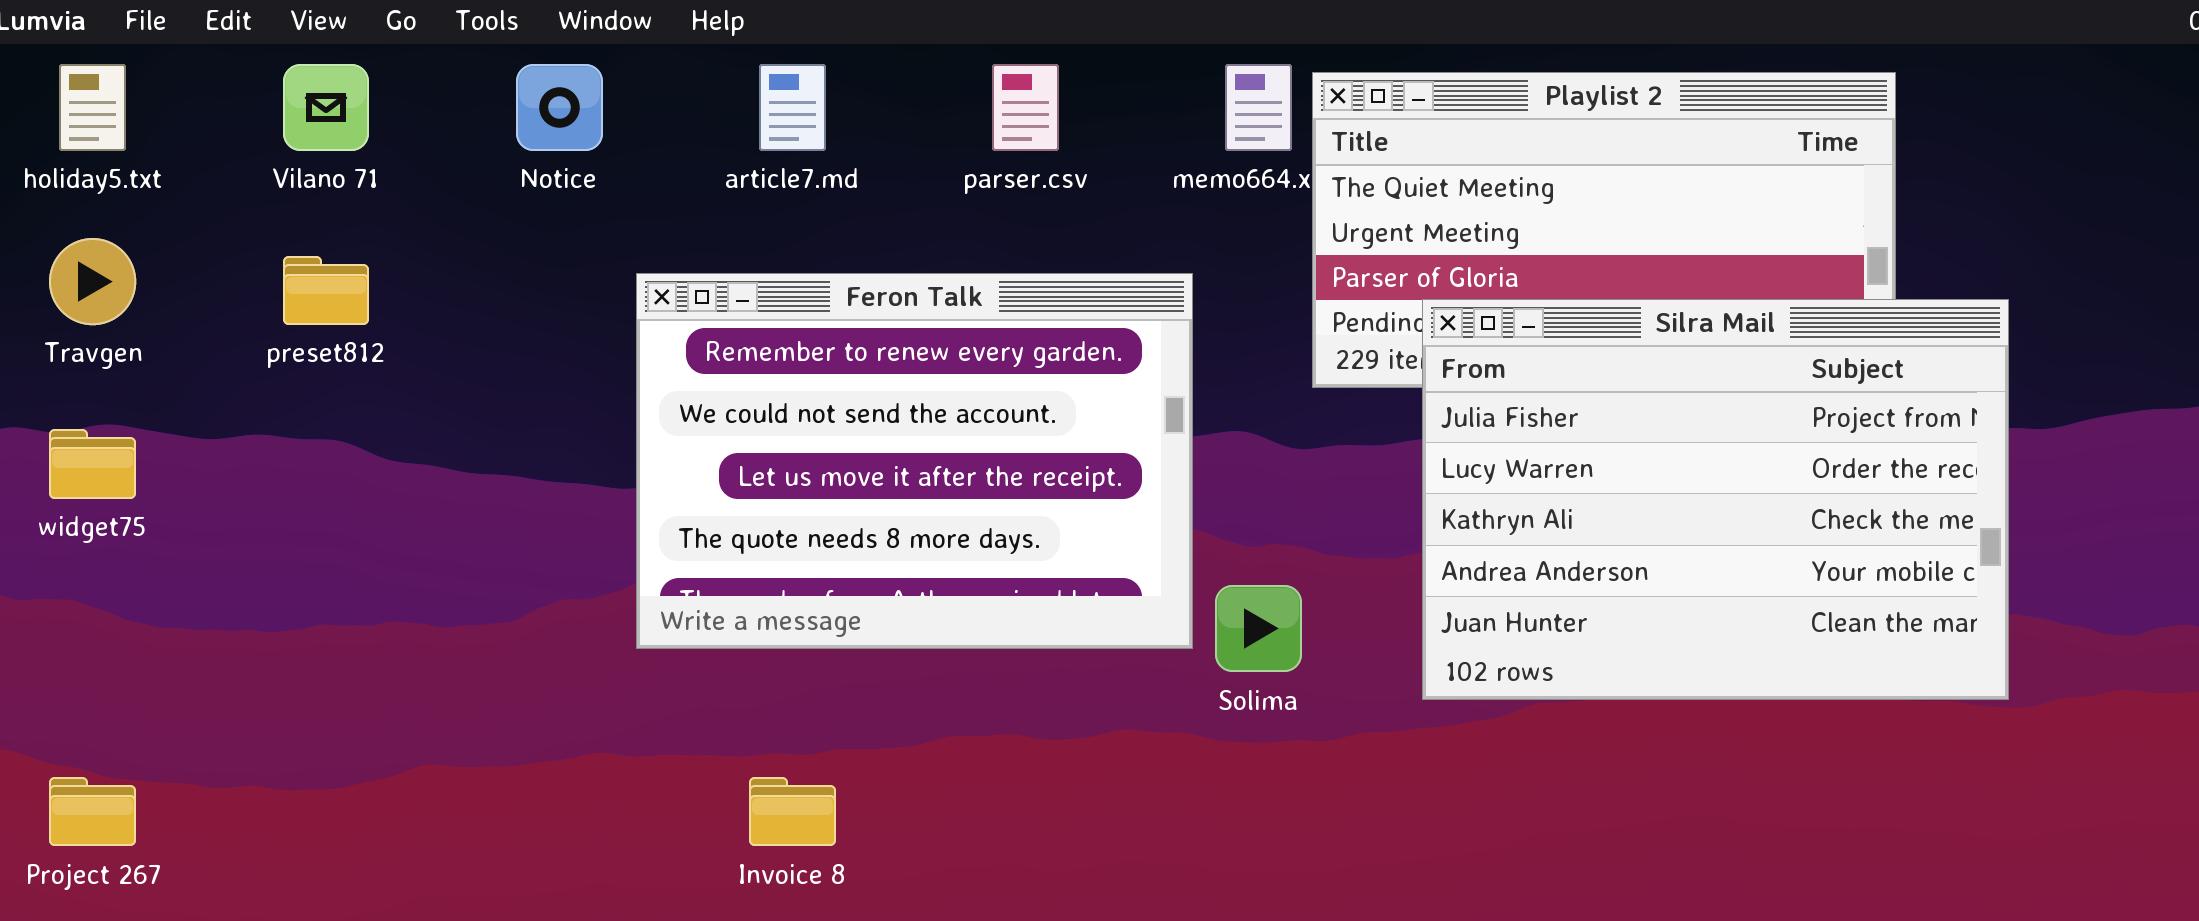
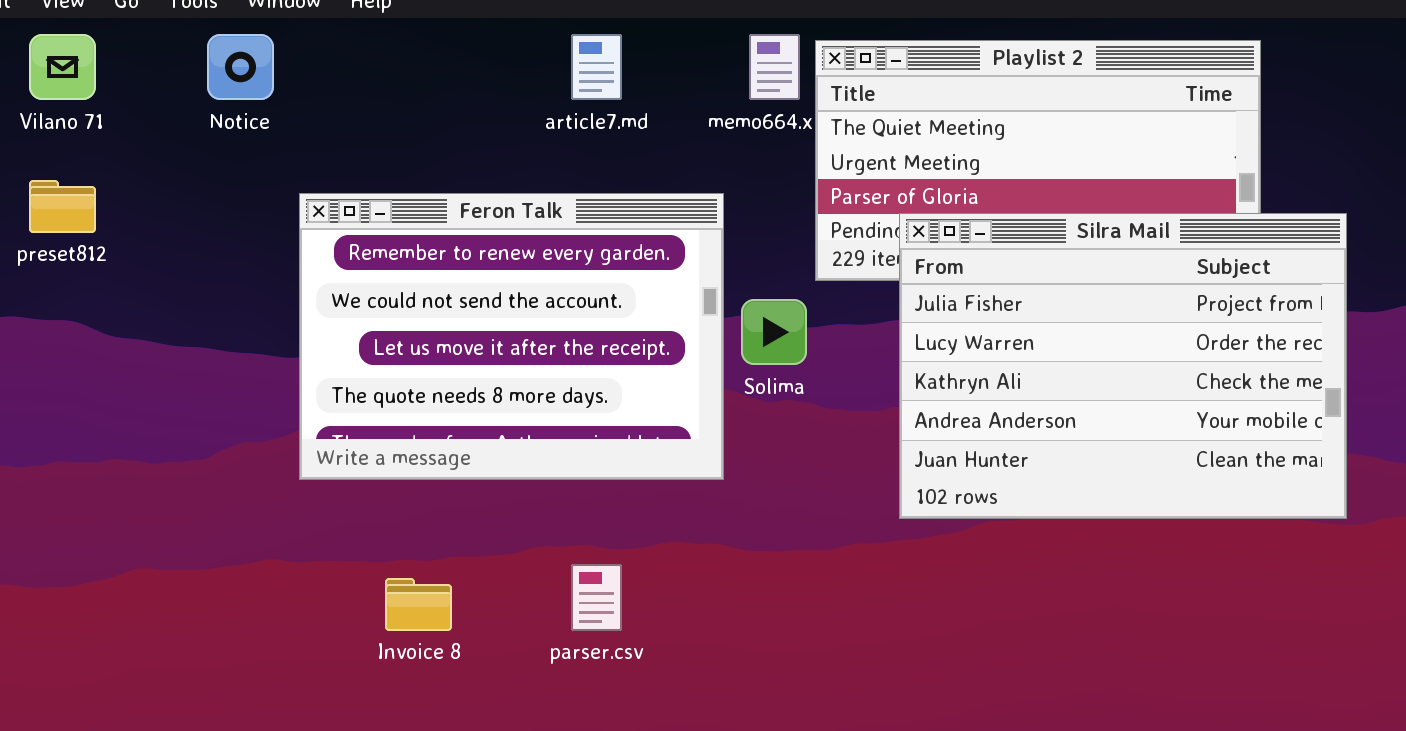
article7.md: [759,64,826,151] -> [571,34,622,100], moved
parser.csv: [992,64,1059,151] -> [571,564,622,631], moved
Solima: [1215,585,1302,672] -> [741,299,807,365], moved

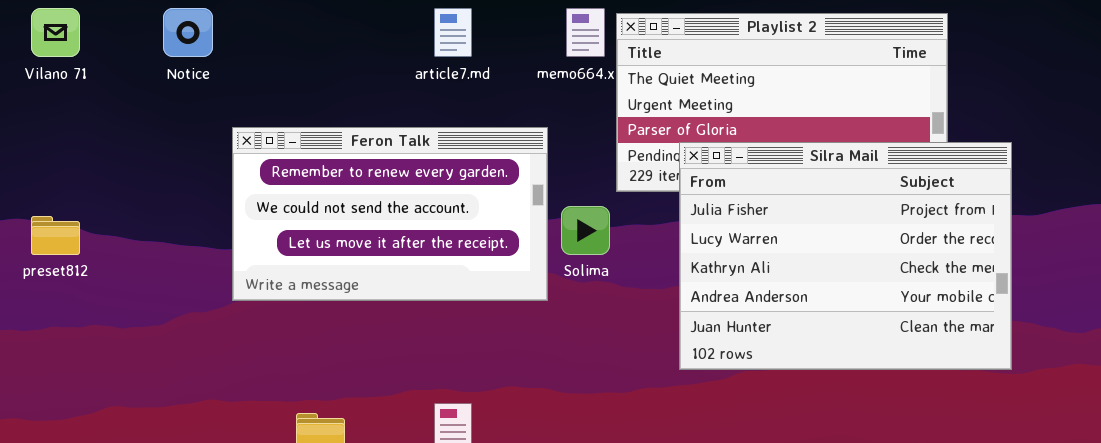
preset812: [29,180,96,233] -> [31,216,80,255], moved
Feron Talk: [299,193,724,480] -> [232,127,548,301], resized

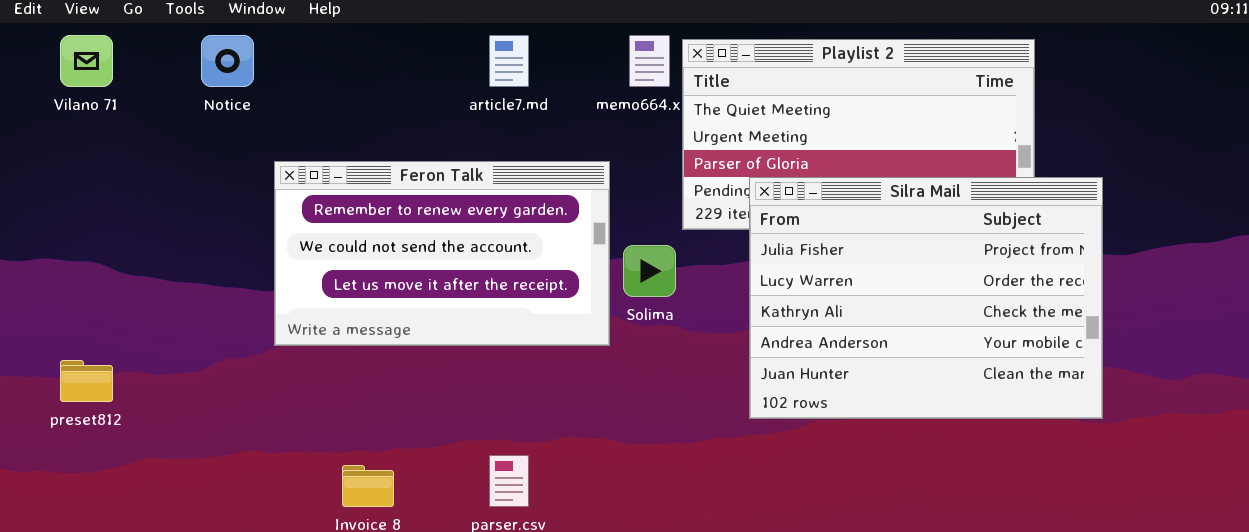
preset812: [31,216,80,255] -> [60,360,113,402], moved

